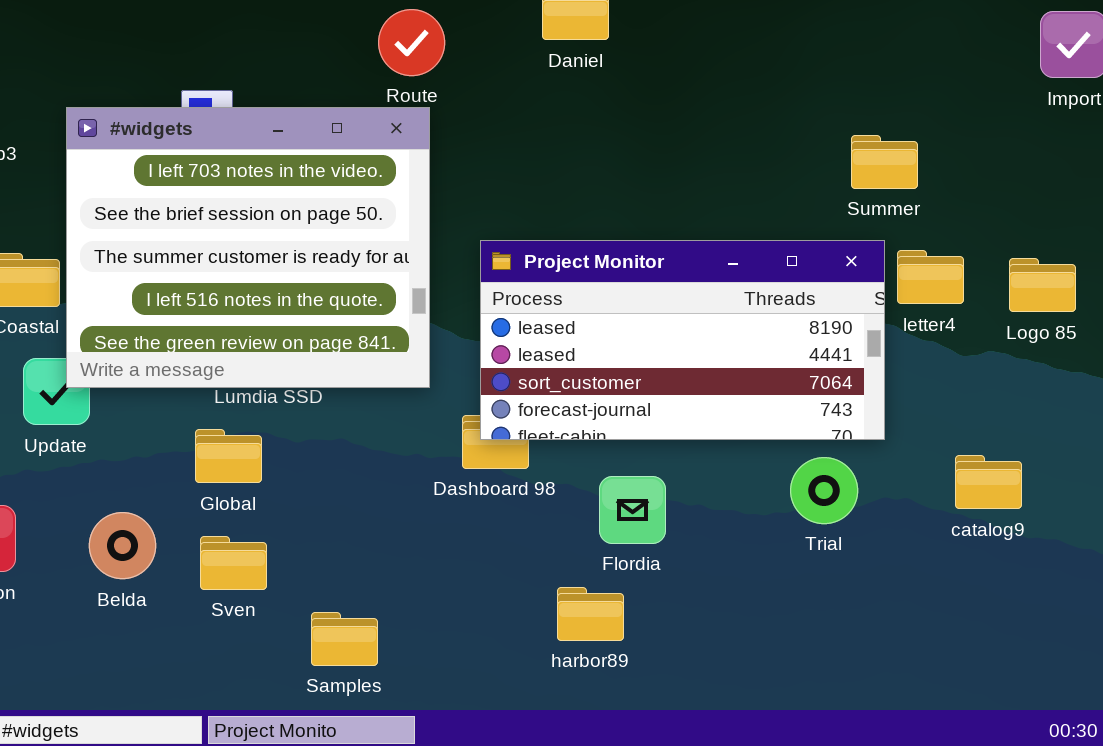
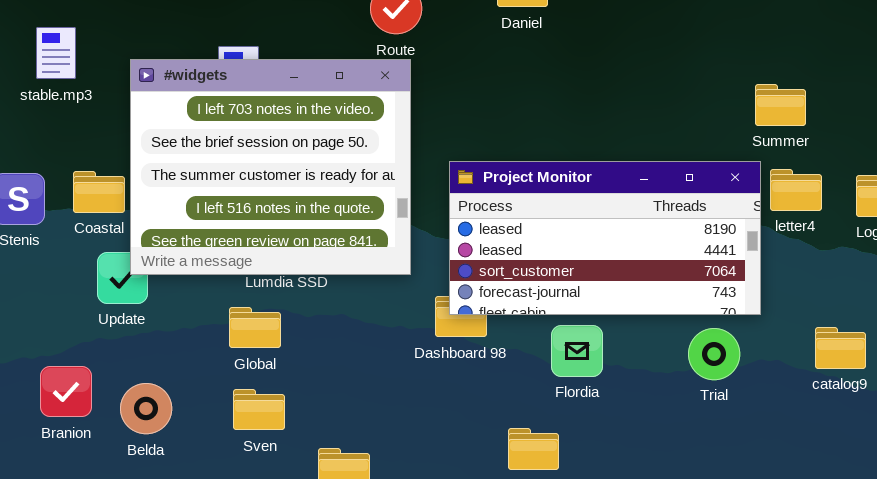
Summer: [851,135,918,189] -> [755,84,806,126], moved
Flordia: [599,476,666,544] -> [551,325,603,377], moved
Belda: [89,512,156,579] -> [120,383,172,434], moved

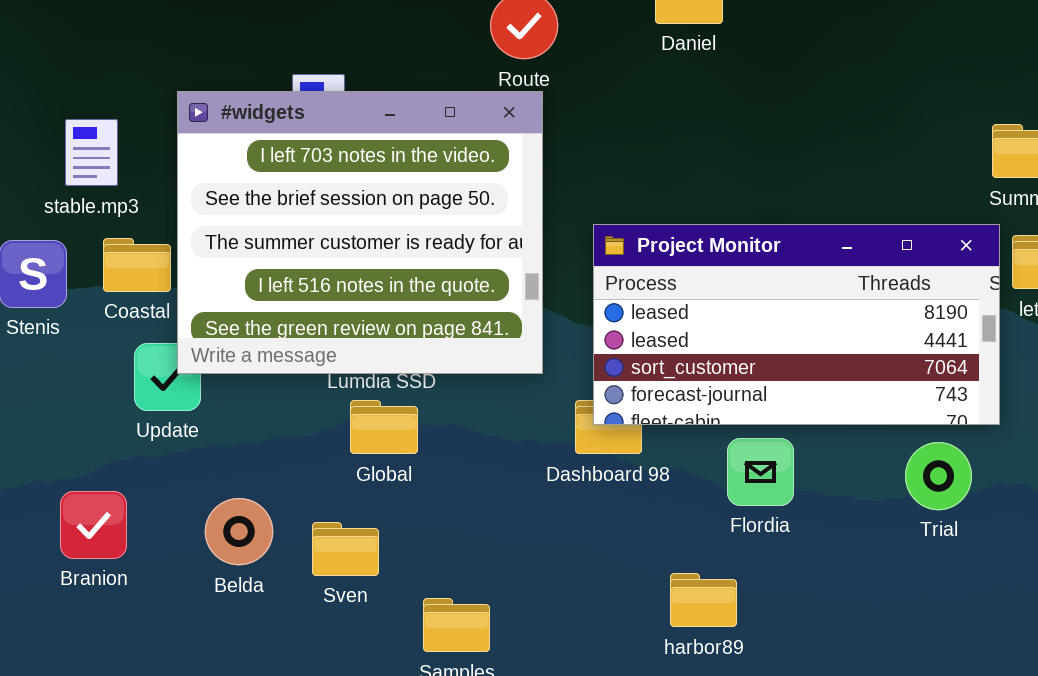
stable.mp3: [36,27,76,79] -> [65,119,118,186], moved
Global: [229,307,281,348] -> [350,400,418,454], moved
Belda: [120,383,172,434] -> [205,498,273,565], moved

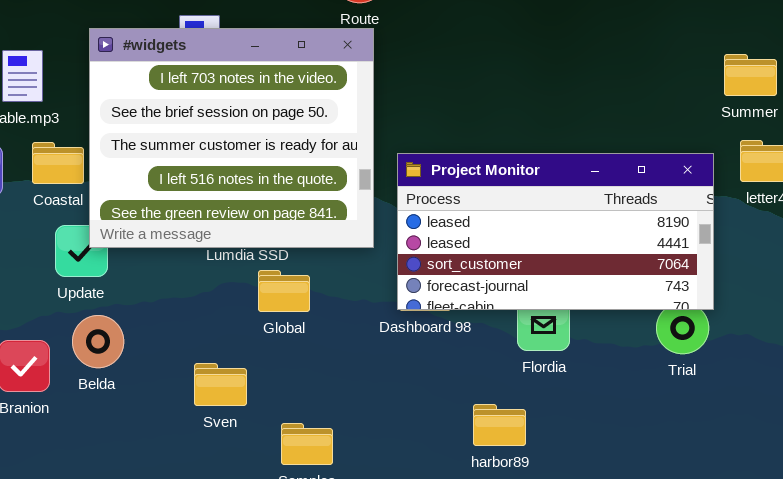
Project Monitor: [593,224,1000,425] -> [397,153,714,310], moved
Global: [350,400,418,454] -> [258,270,310,312], moved
Belda: [205,498,273,565] -> [72,315,124,368], moved

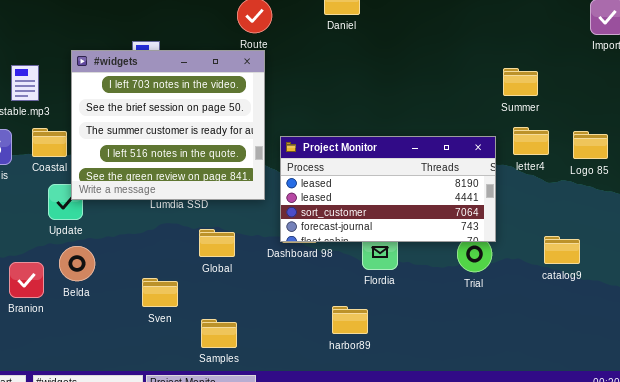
Global: [258,270,310,312] -> [199,229,235,257], moved

